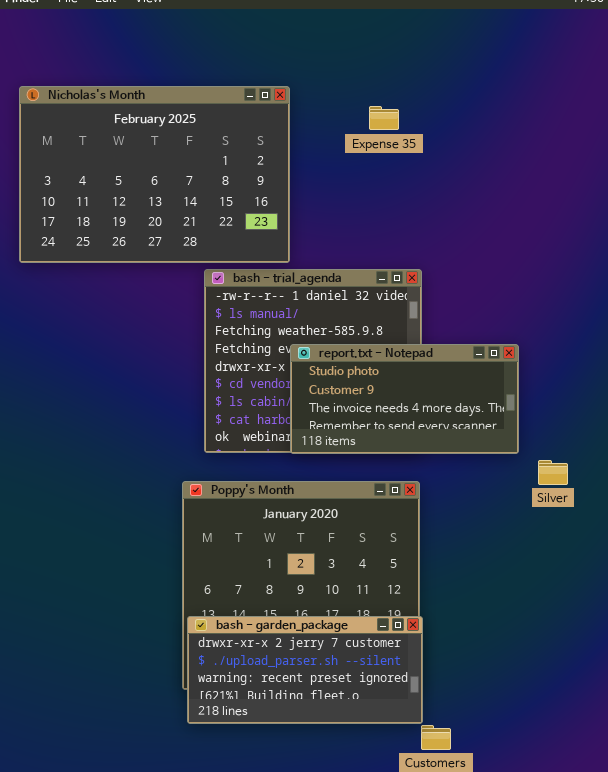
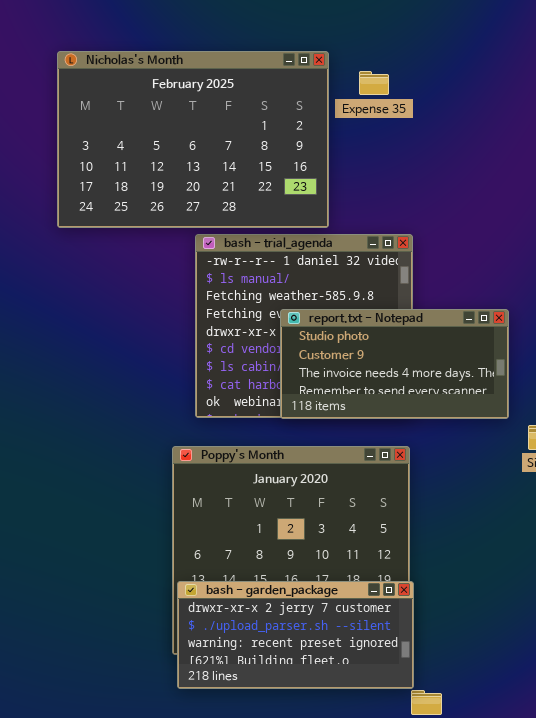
Nicholas's Month: [19,86,290,263] -> [57,51,329,228], moved

